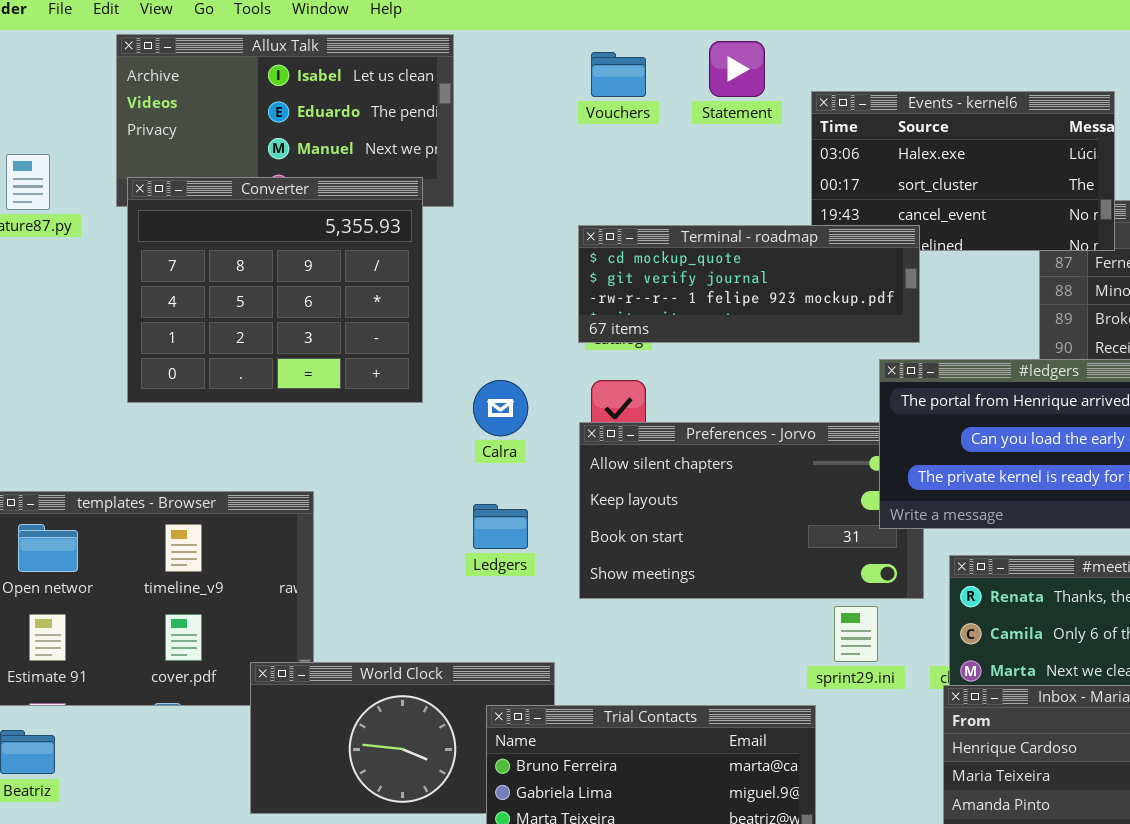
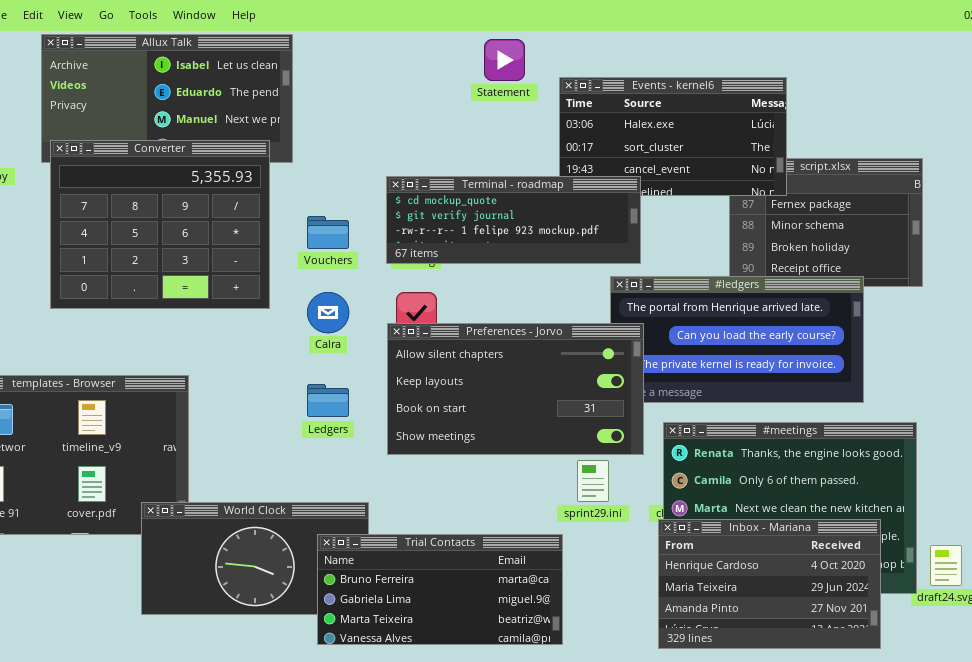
Vouchers: [591,52,646,97] -> [307,216,349,249], moved
Preferences - Jorvo: [579,422,924,599] -> [387,323,644,455], raised

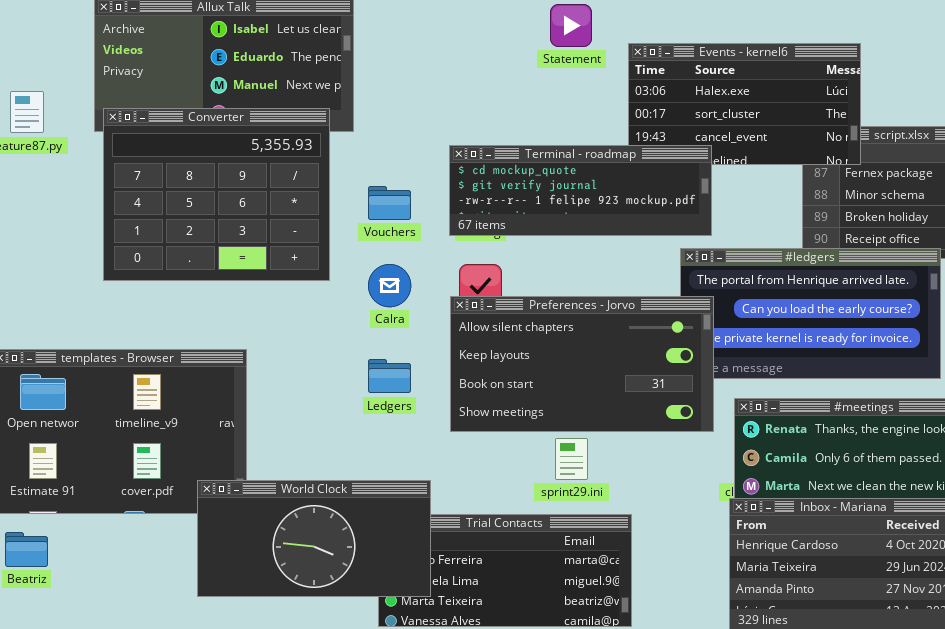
sprint29.ini: [577,460,609,502] -> [555,438,588,480], moved
World Clock: [141,502,369,615] -> [197,480,431,597], raised

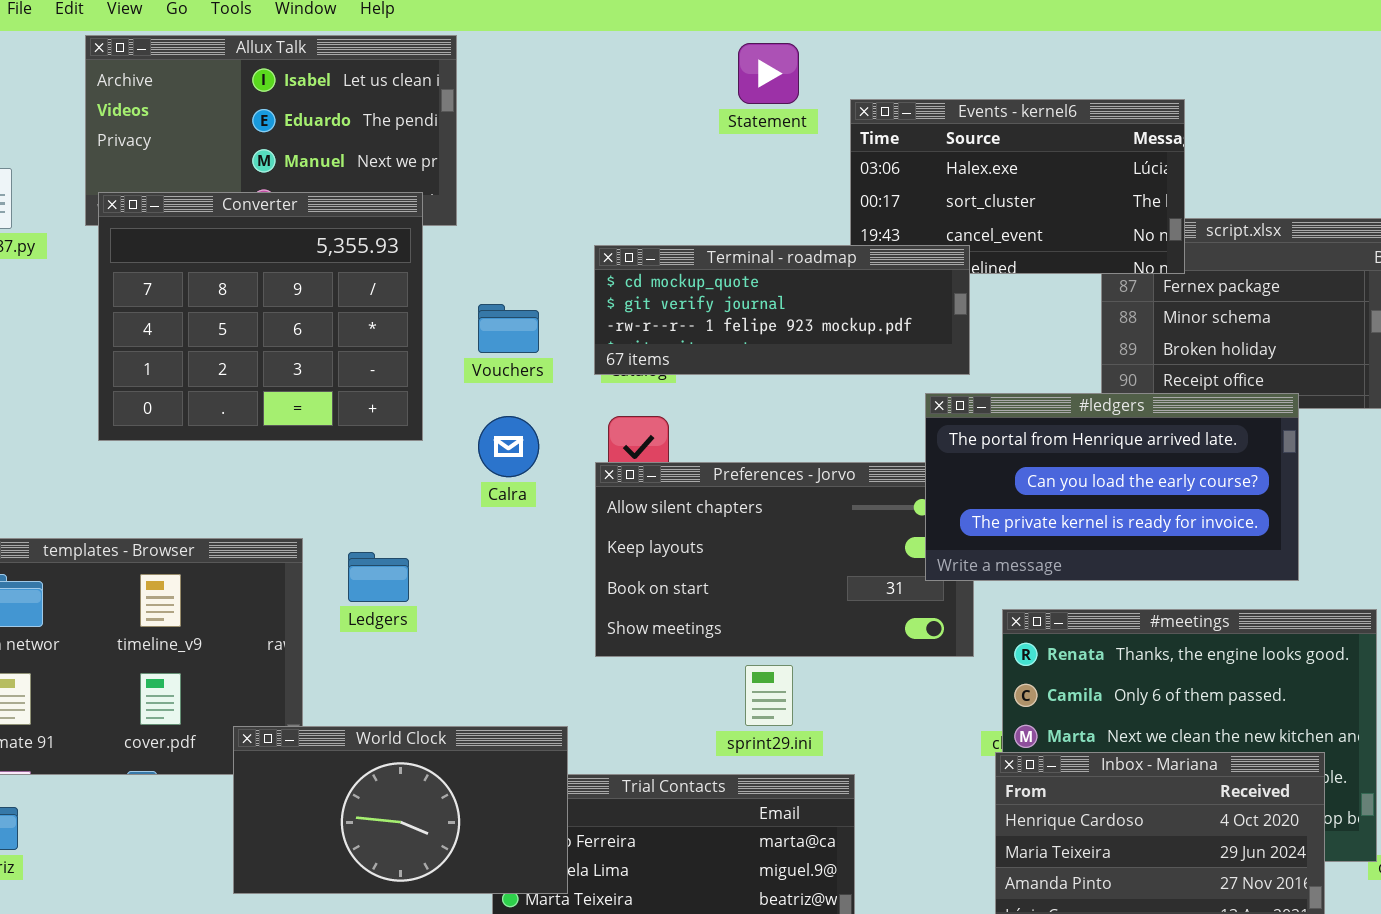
#ledgers: [680,248,941,379] -> [925,393,1299,581], raised
Ledgers: [368,359,411,393] -> [348,552,409,602], moved

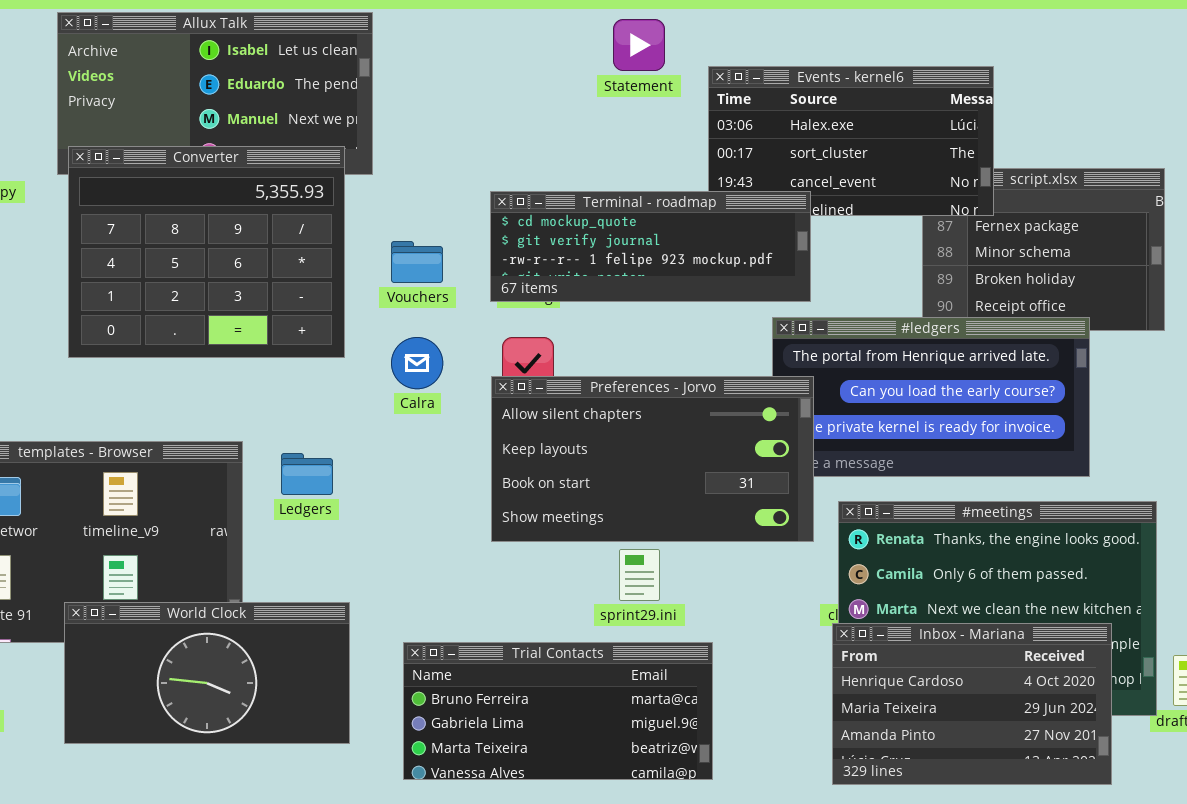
Preferences - Jorvo: [595,462,974,657] -> [491,376,814,542], raised
World Clock: [233,726,568,894] -> [64,602,350,744], moved

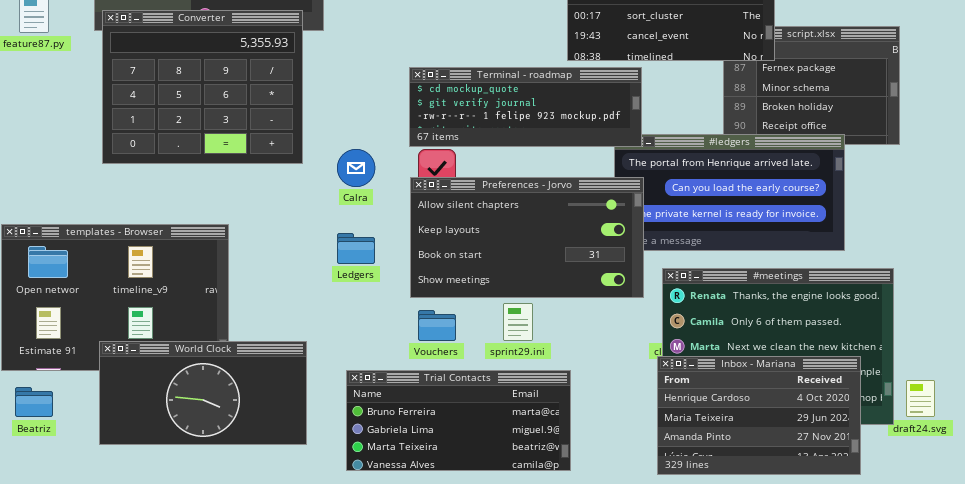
Terminal - roadmap: [490,191,811,302] -> [409,67,642,147], moved
Vouchers: [391,241,443,283] -> [418,310,456,341], moved
Ledgers: [281,453,333,495] -> [337,233,375,264], moved

